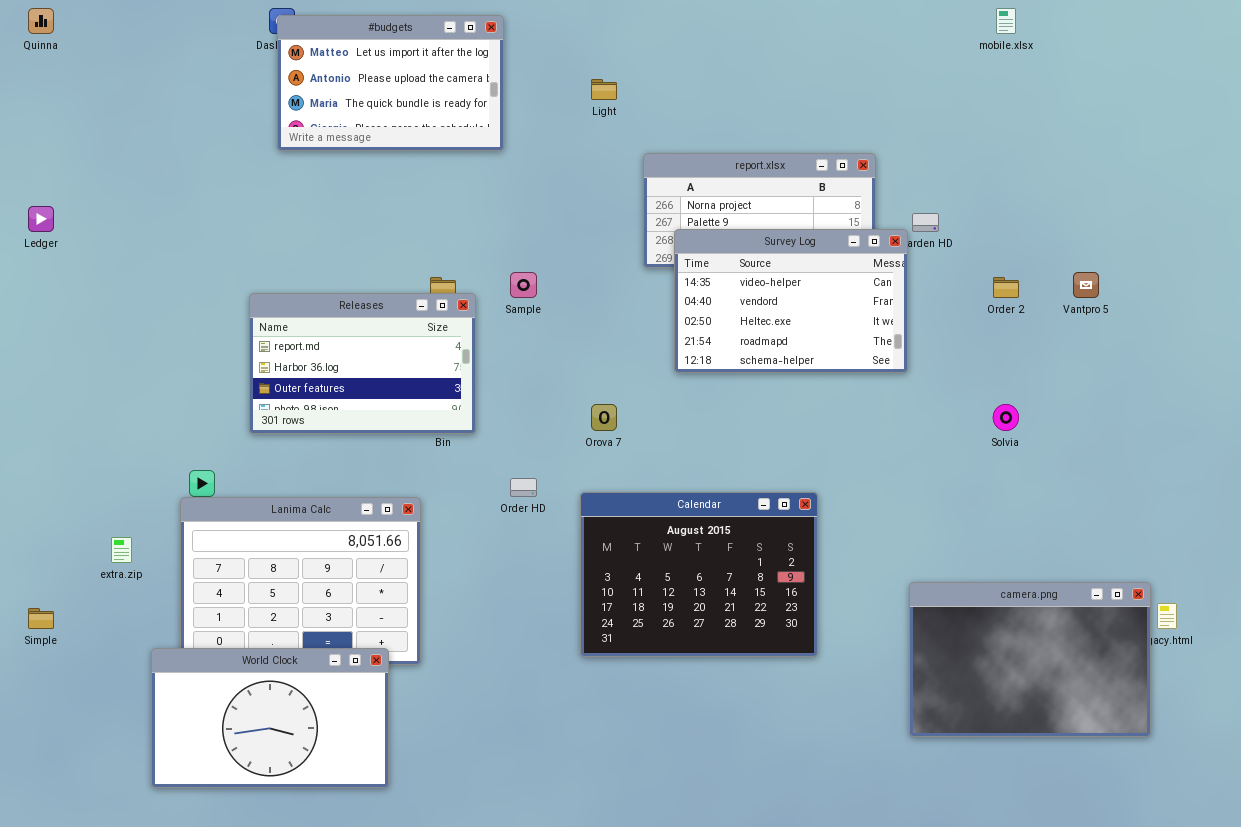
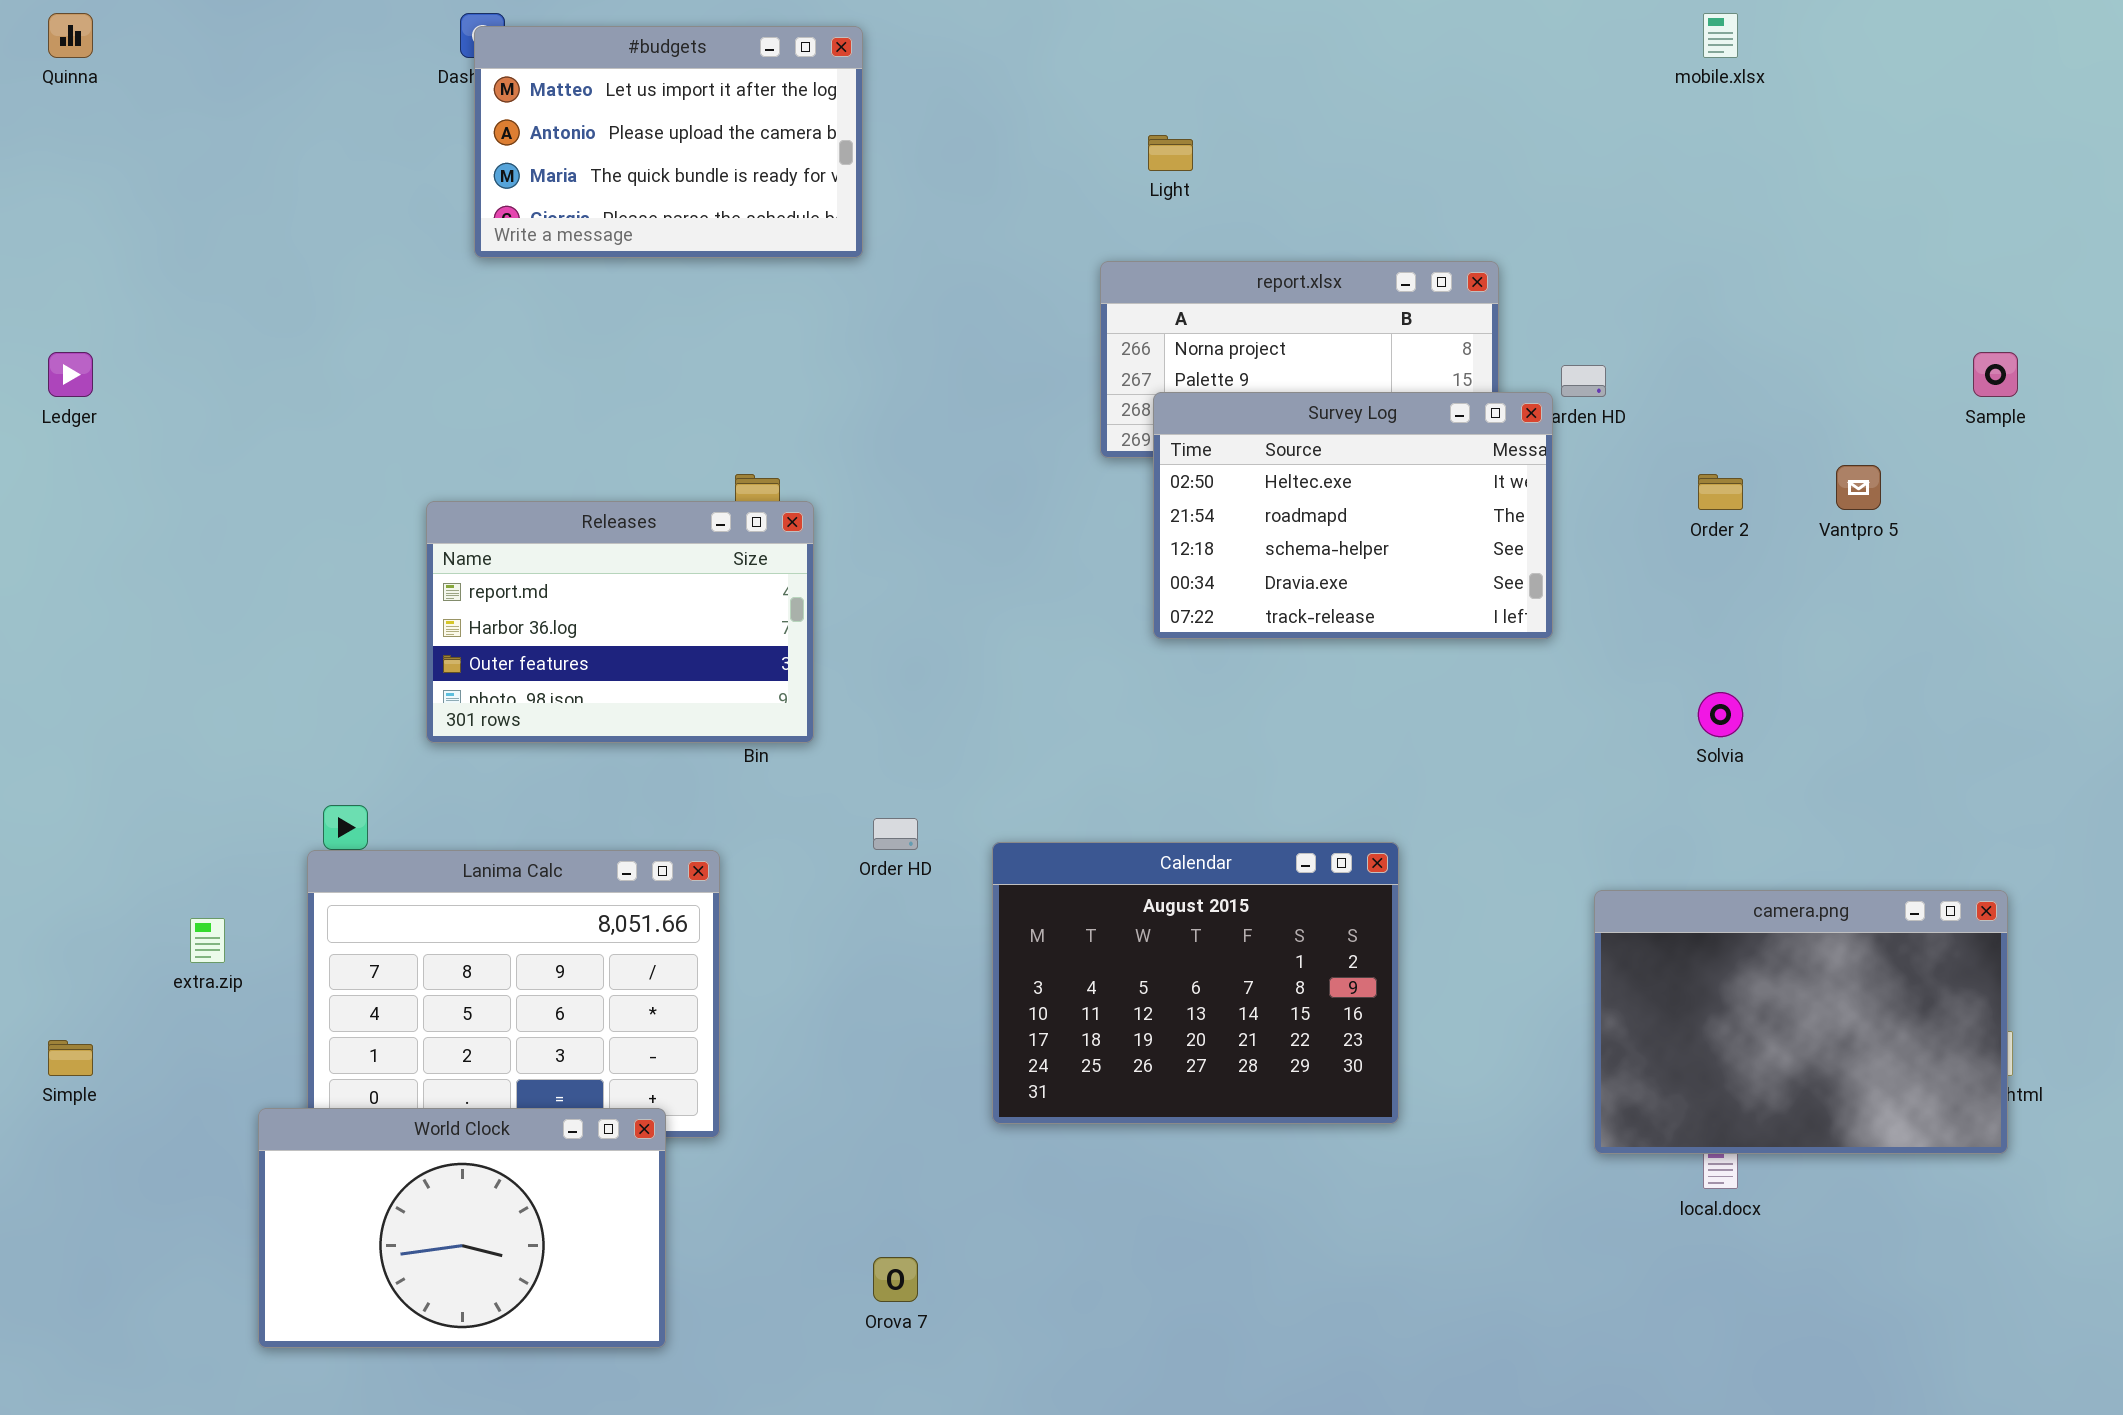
Light: [591,79,617,100] -> [1148,135,1193,171], moved
Survey Log: [674,229,908,373] -> [1153,392,1553,639], scrolled down 2 rows
Sample: [510,272,537,298] -> [1973,352,2018,397], moved
Orova 7: [591,404,617,431] -> [873,1257,918,1302], moved
camera.png: [909,582,1151,737] -> [1594,890,2008,1154], moved

